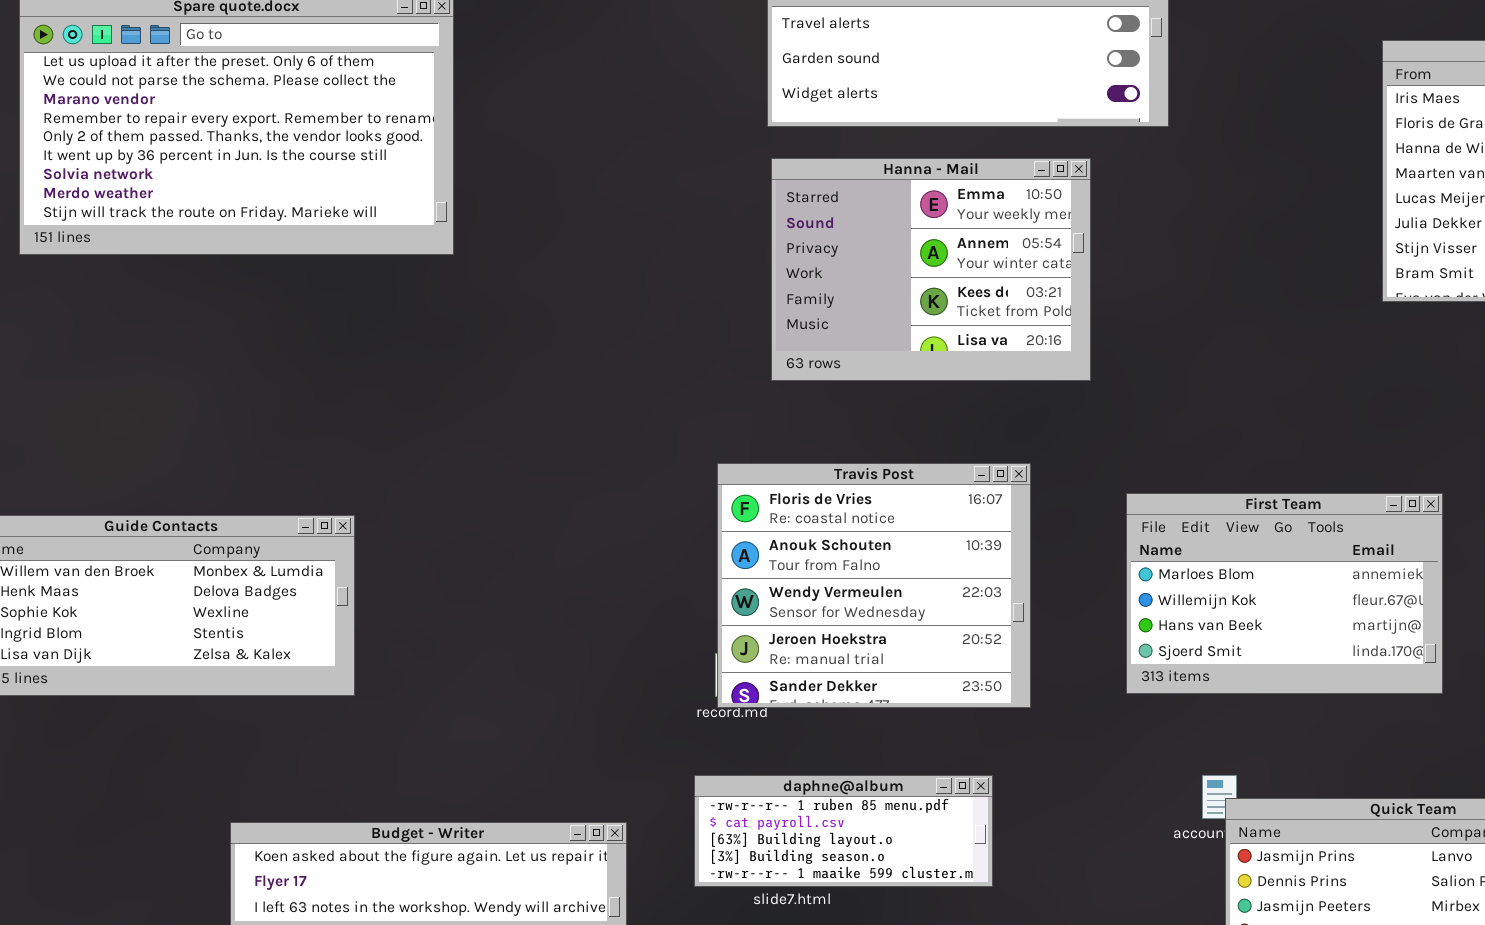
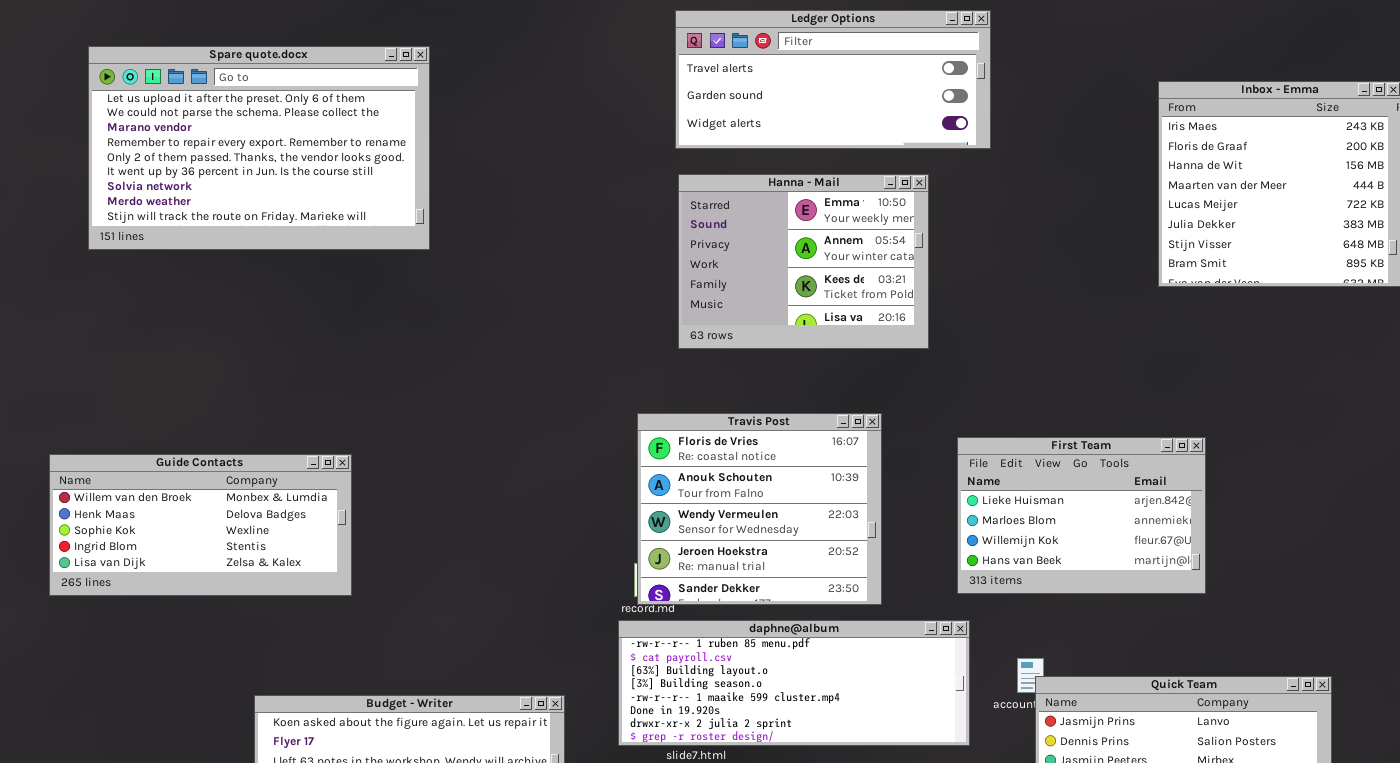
First Team: [1126,493,1443,694] -> [957,437,1206,594], scrolled up 1 row
daphne@album: [694,775,993,887] -> [618,620,970,746], resized

